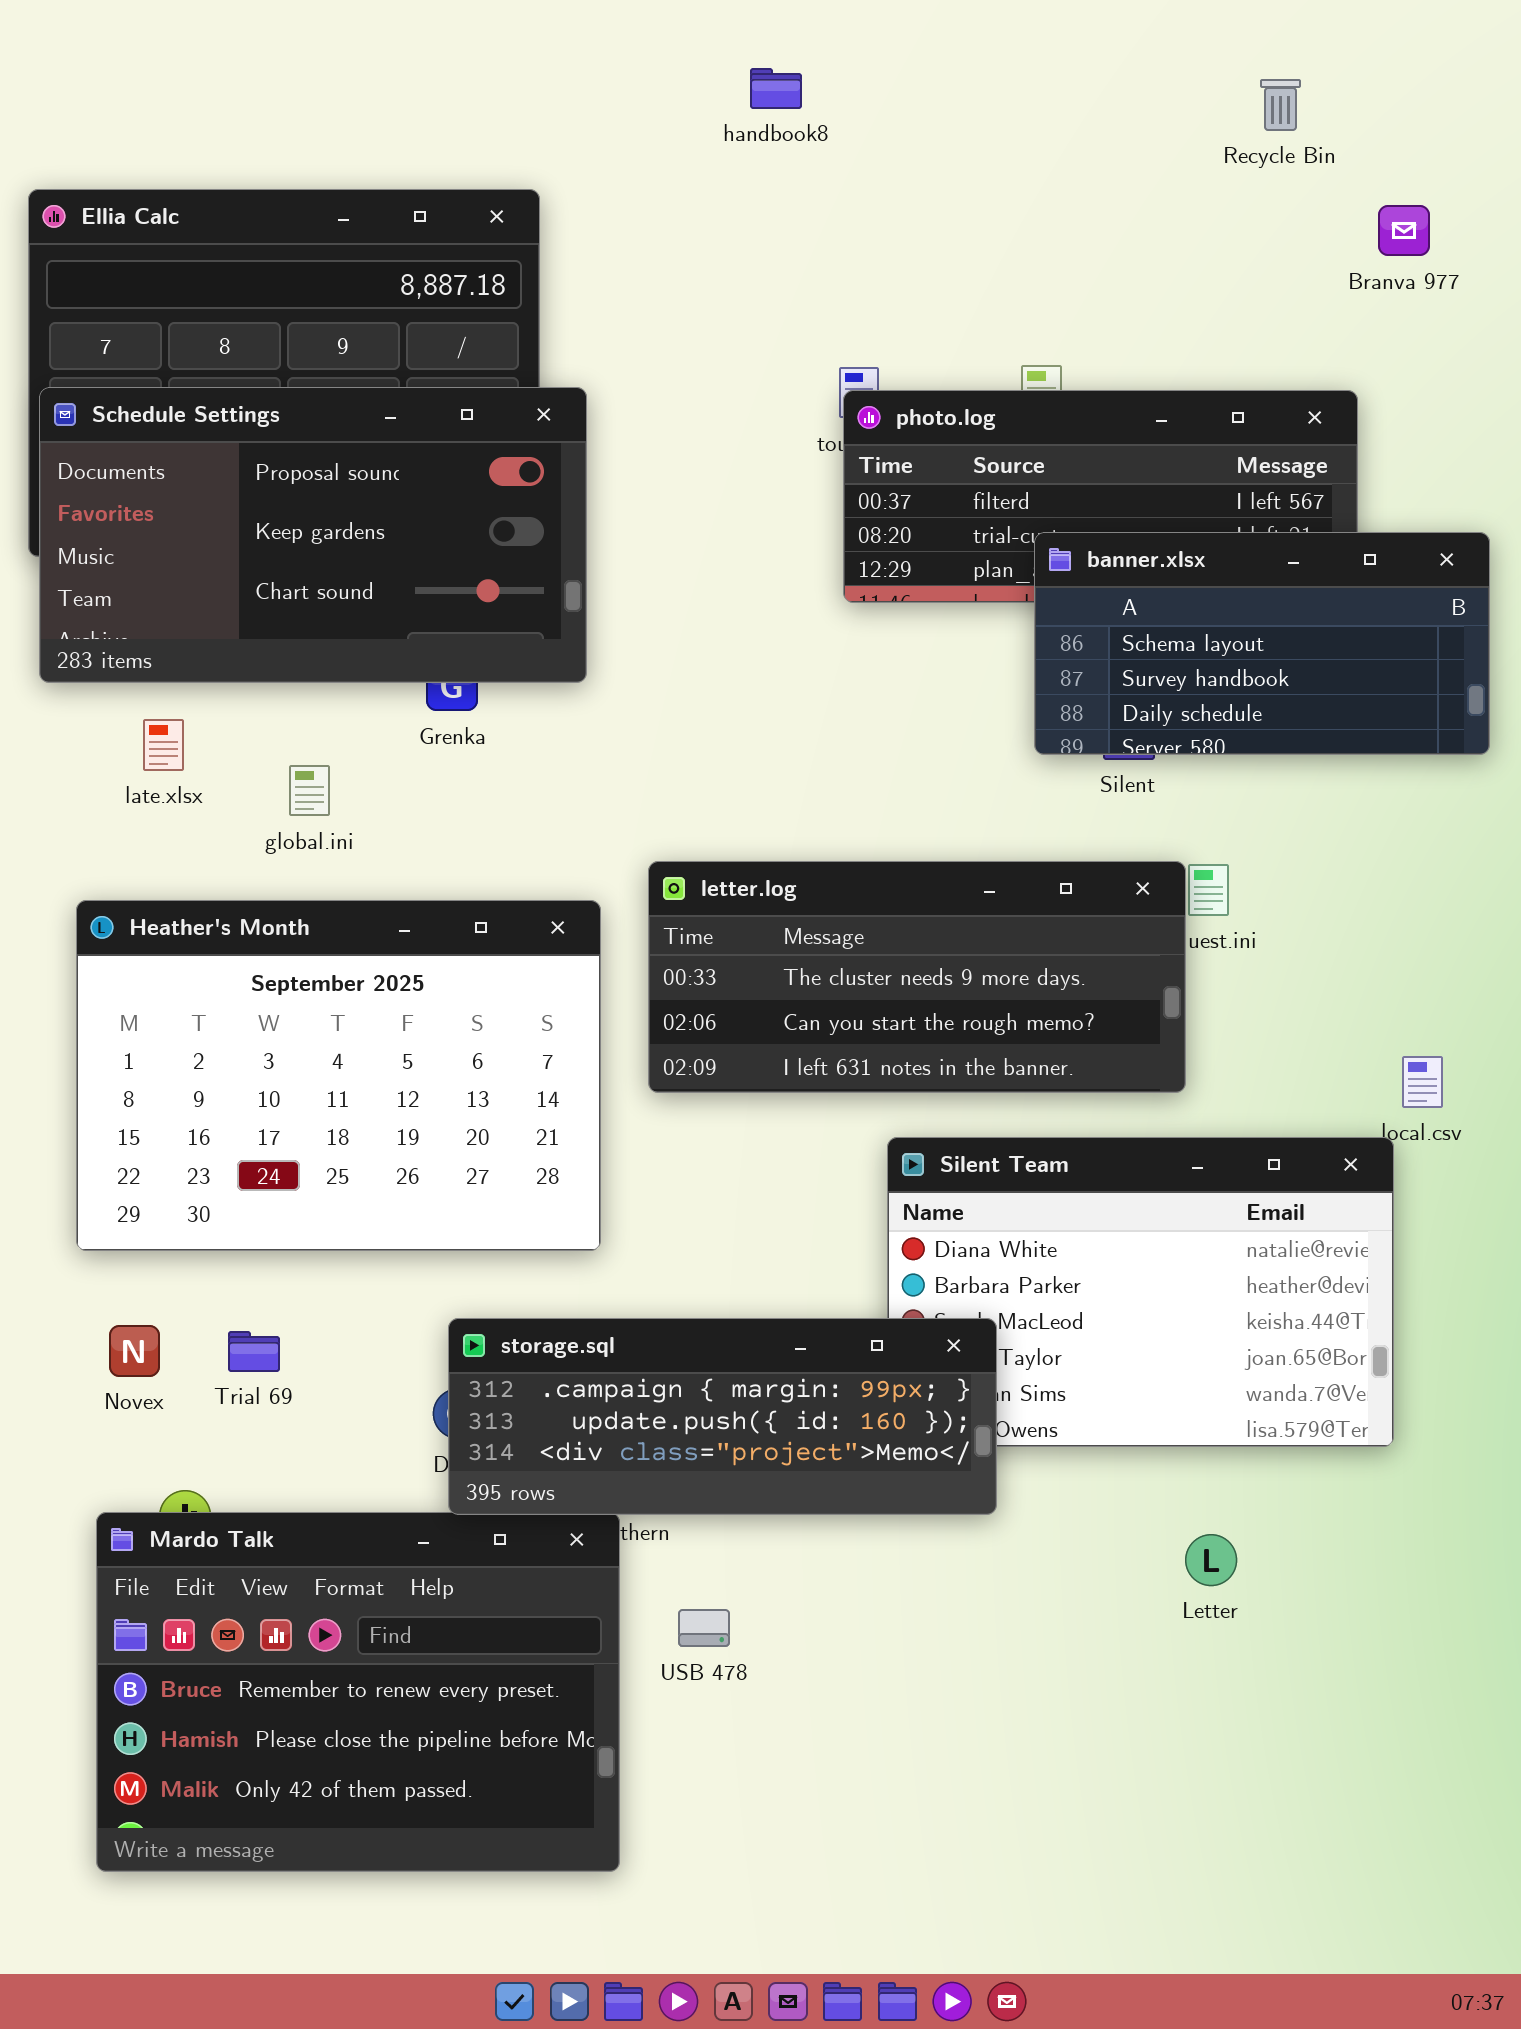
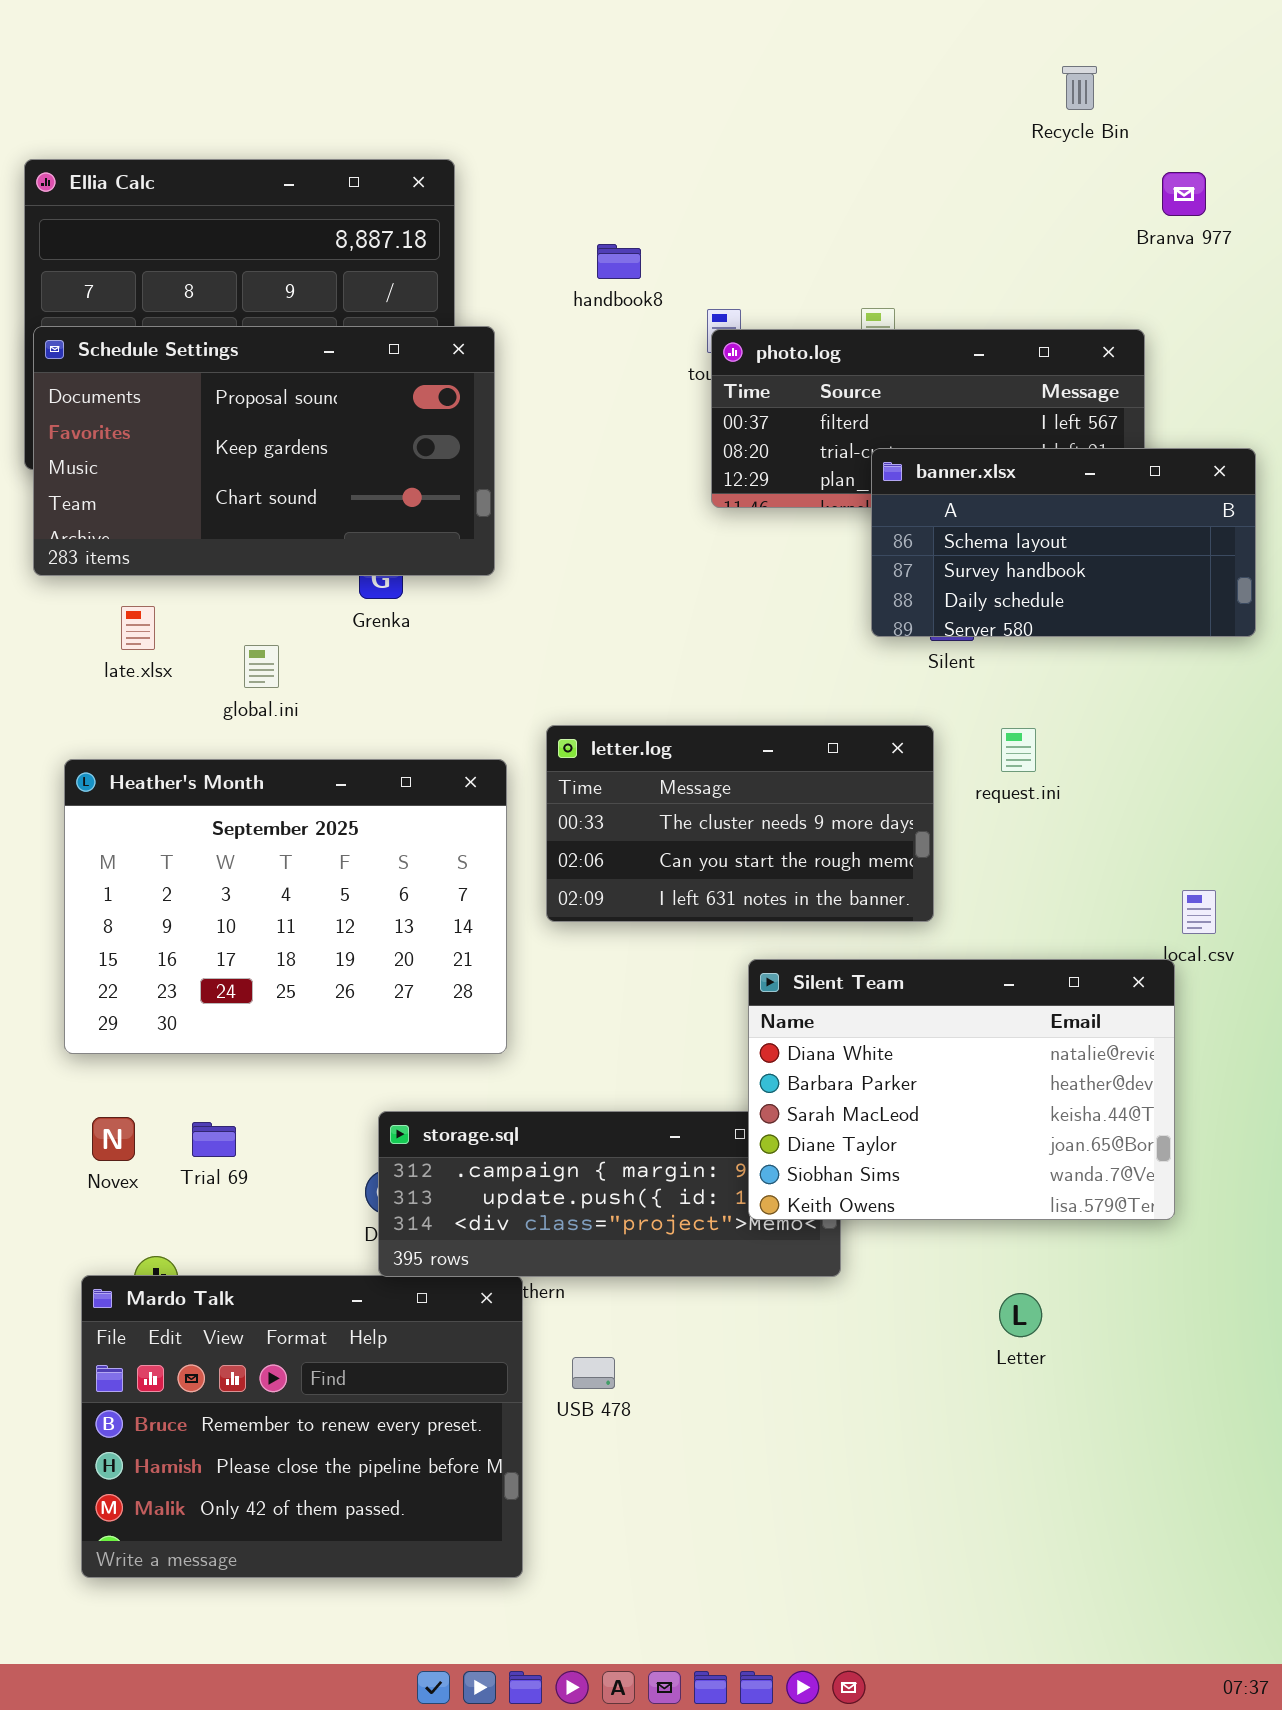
handbook8: [750,68,802,109] -> [597,244,641,279], moved
letter.log: [648,861,1186,1093] -> [546,725,934,922], resized
Silent Team: [887,1137,1394,1447] -> [748,959,1175,1220], raised

